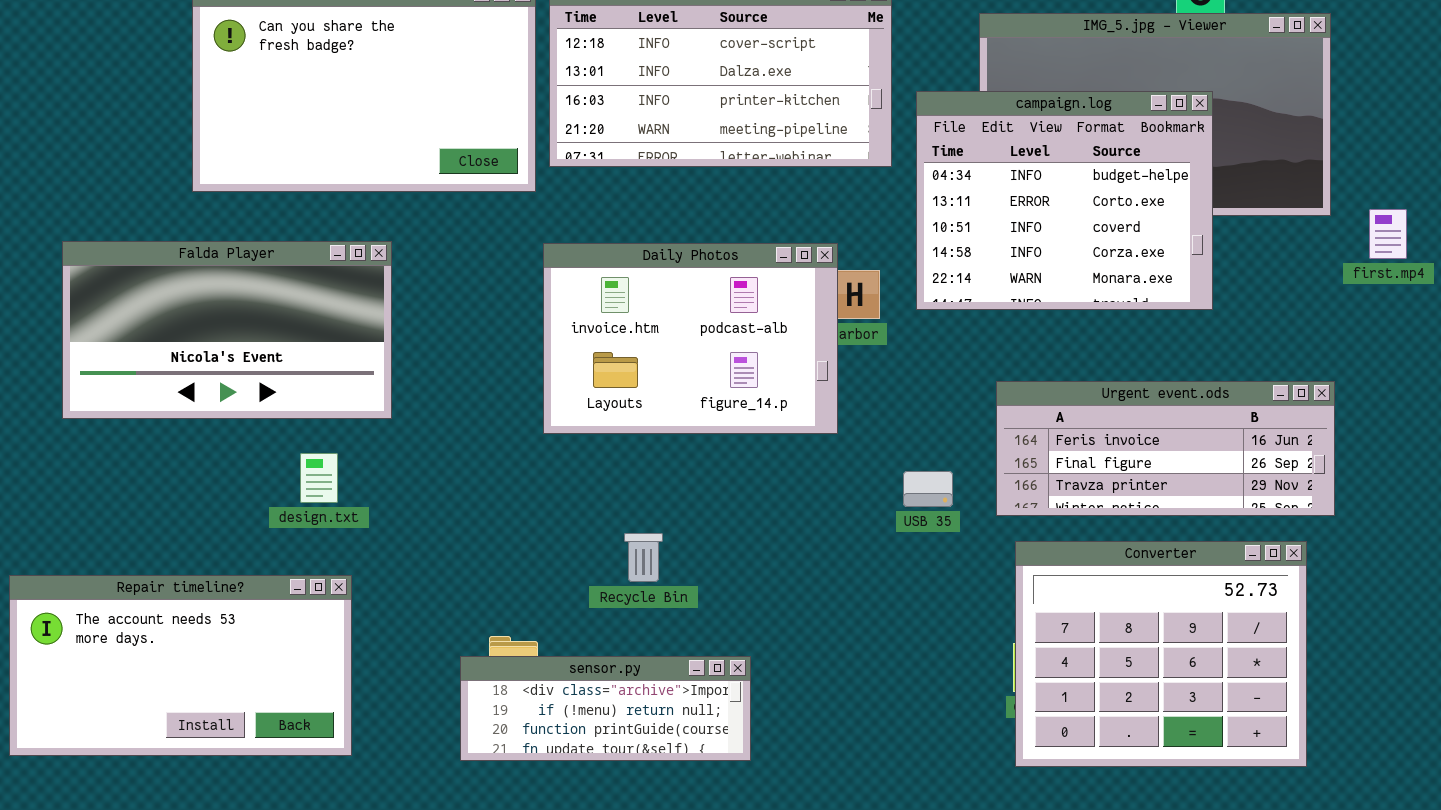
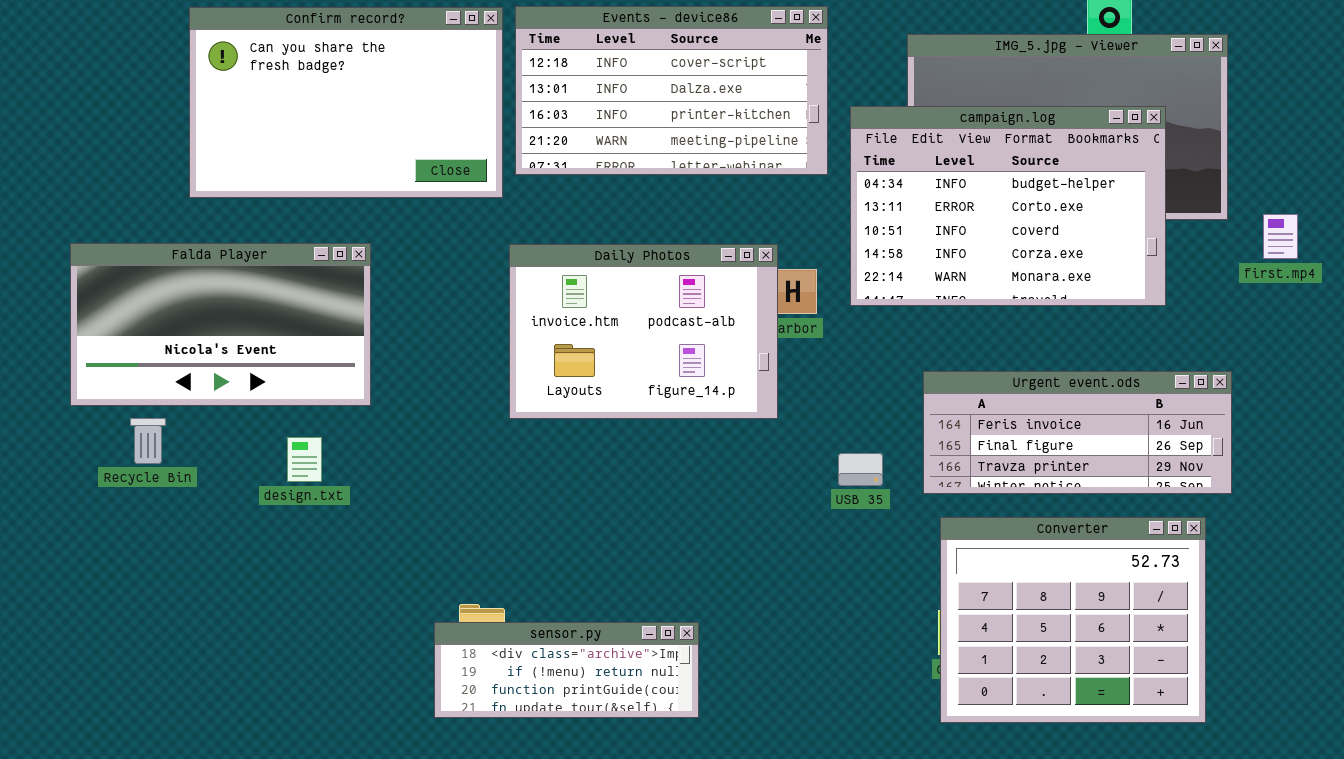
campaign.log: [916,91,1213,310] -> [850,106,1166,306], resized
Recycle Bin: [624,533,663,582] -> [130,418,166,464], moved
Repair timeline?: [9,575,352,756] -> none, closed

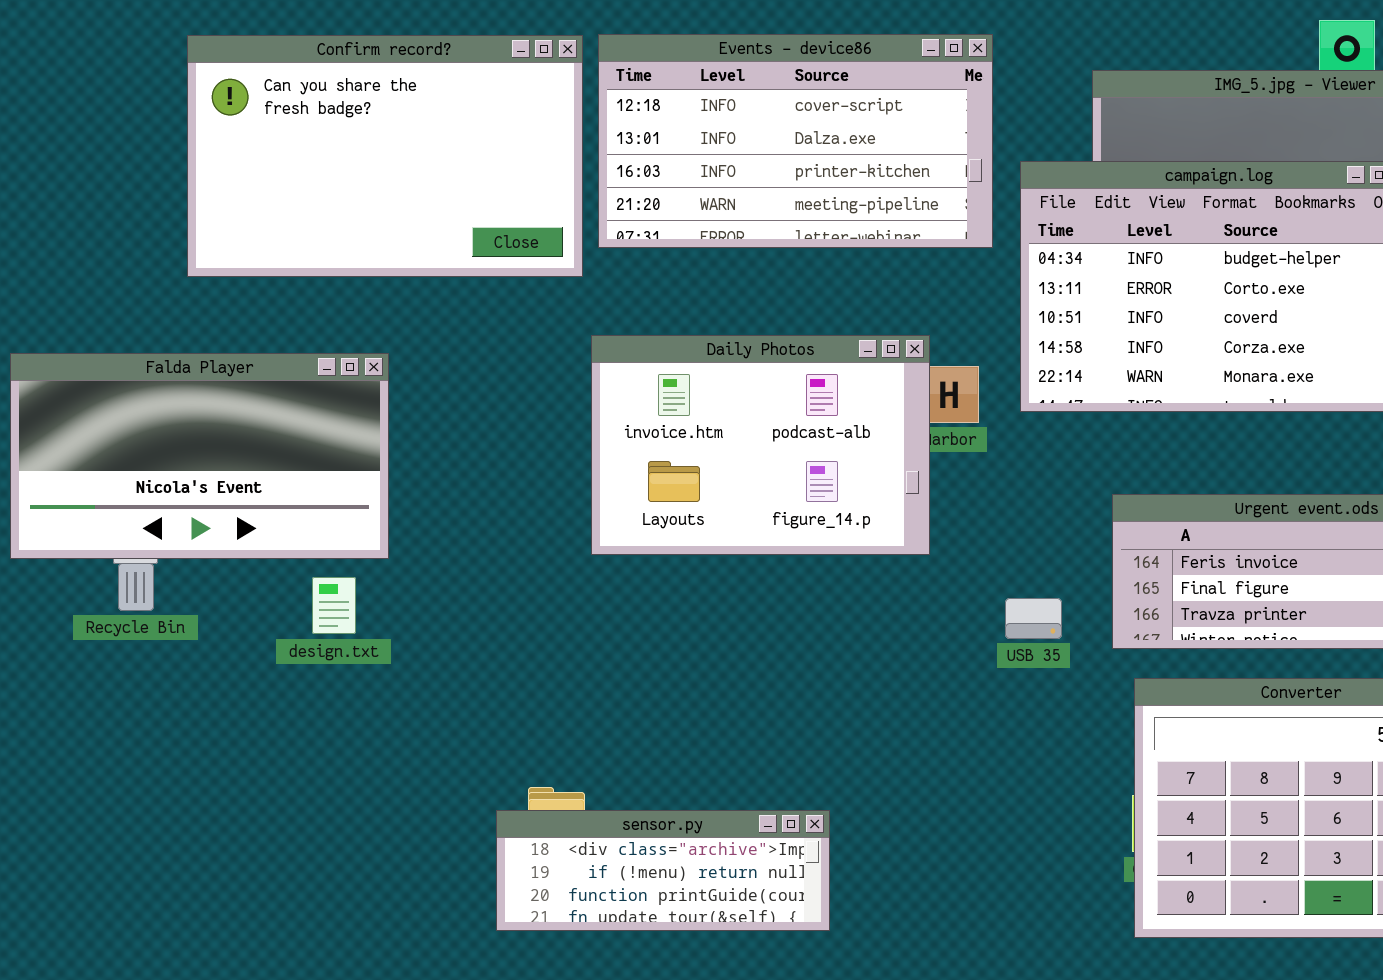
Falda Player: [70,243,371,406] -> [10,353,389,559], moved

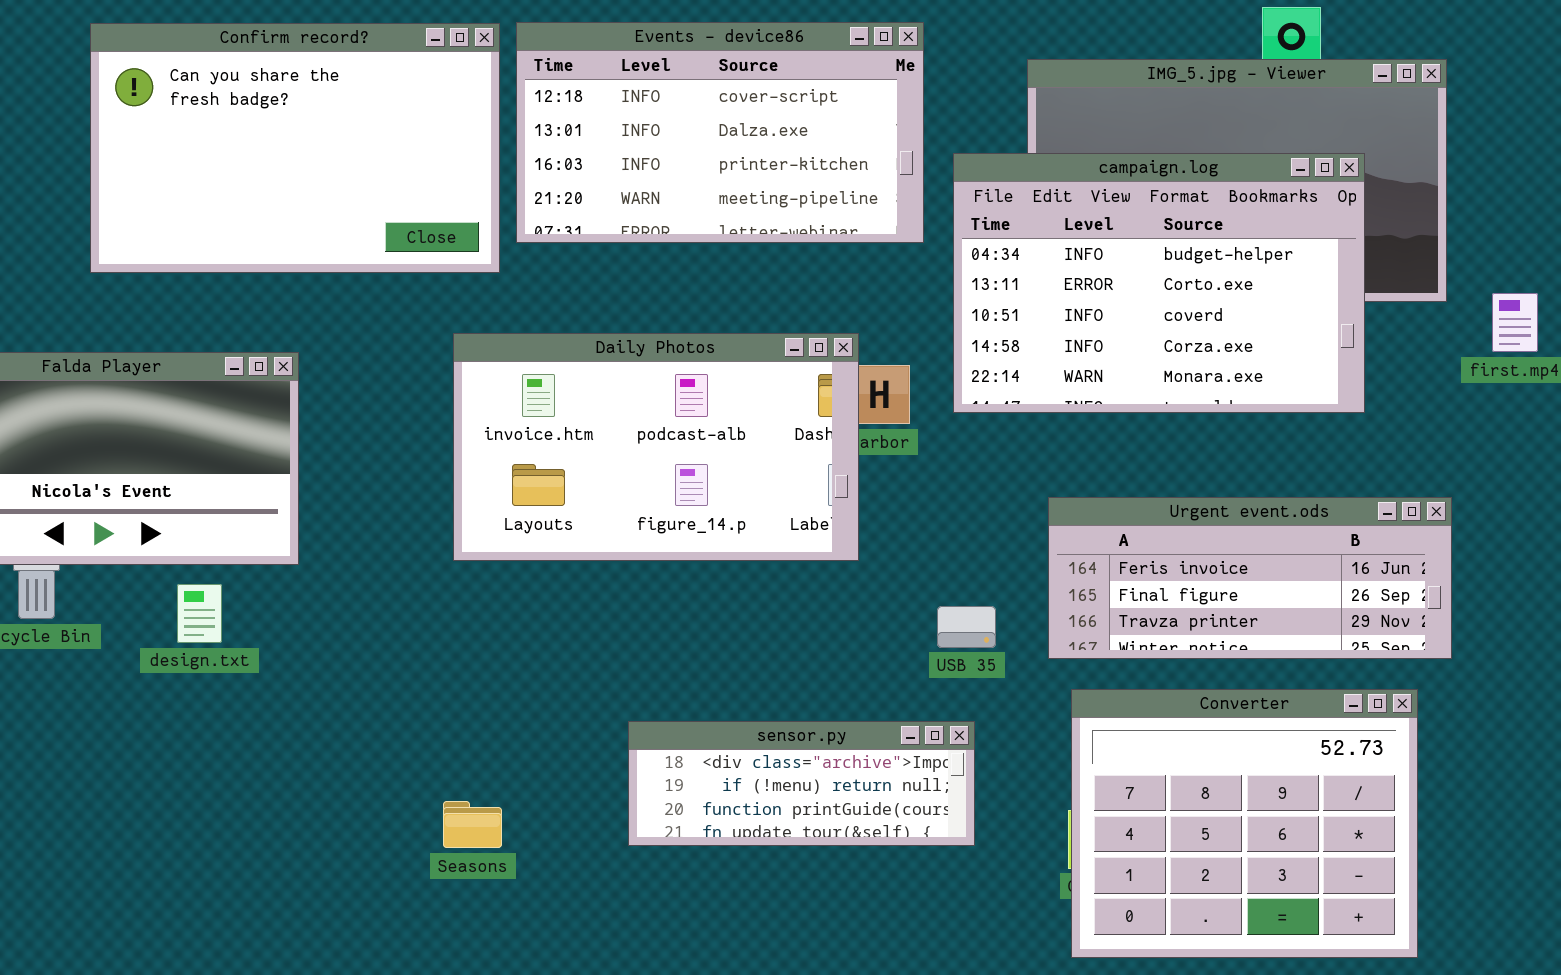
Daily Photos: [591,335,930,555] -> [453,333,859,561], resized
design.txt: [312,577,356,634] -> [177,584,222,643], moved
sensor.py: [496,810,830,931] -> [628,721,975,846], moved

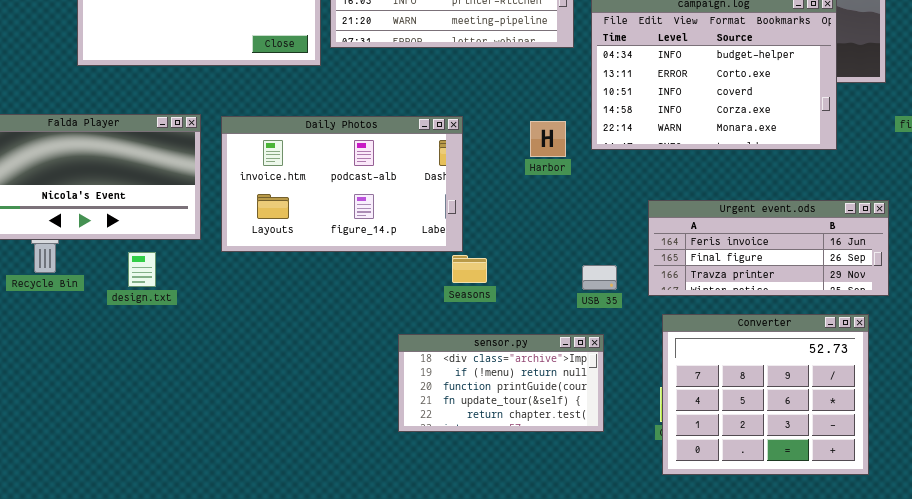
Daily Photos: [453,333,859,561] -> [221,116,463,252], moved
sensor.py: [628,721,975,846] -> [398,334,604,432], resized
Seasons: [443,801,502,848] -> [452,255,487,283], moved

